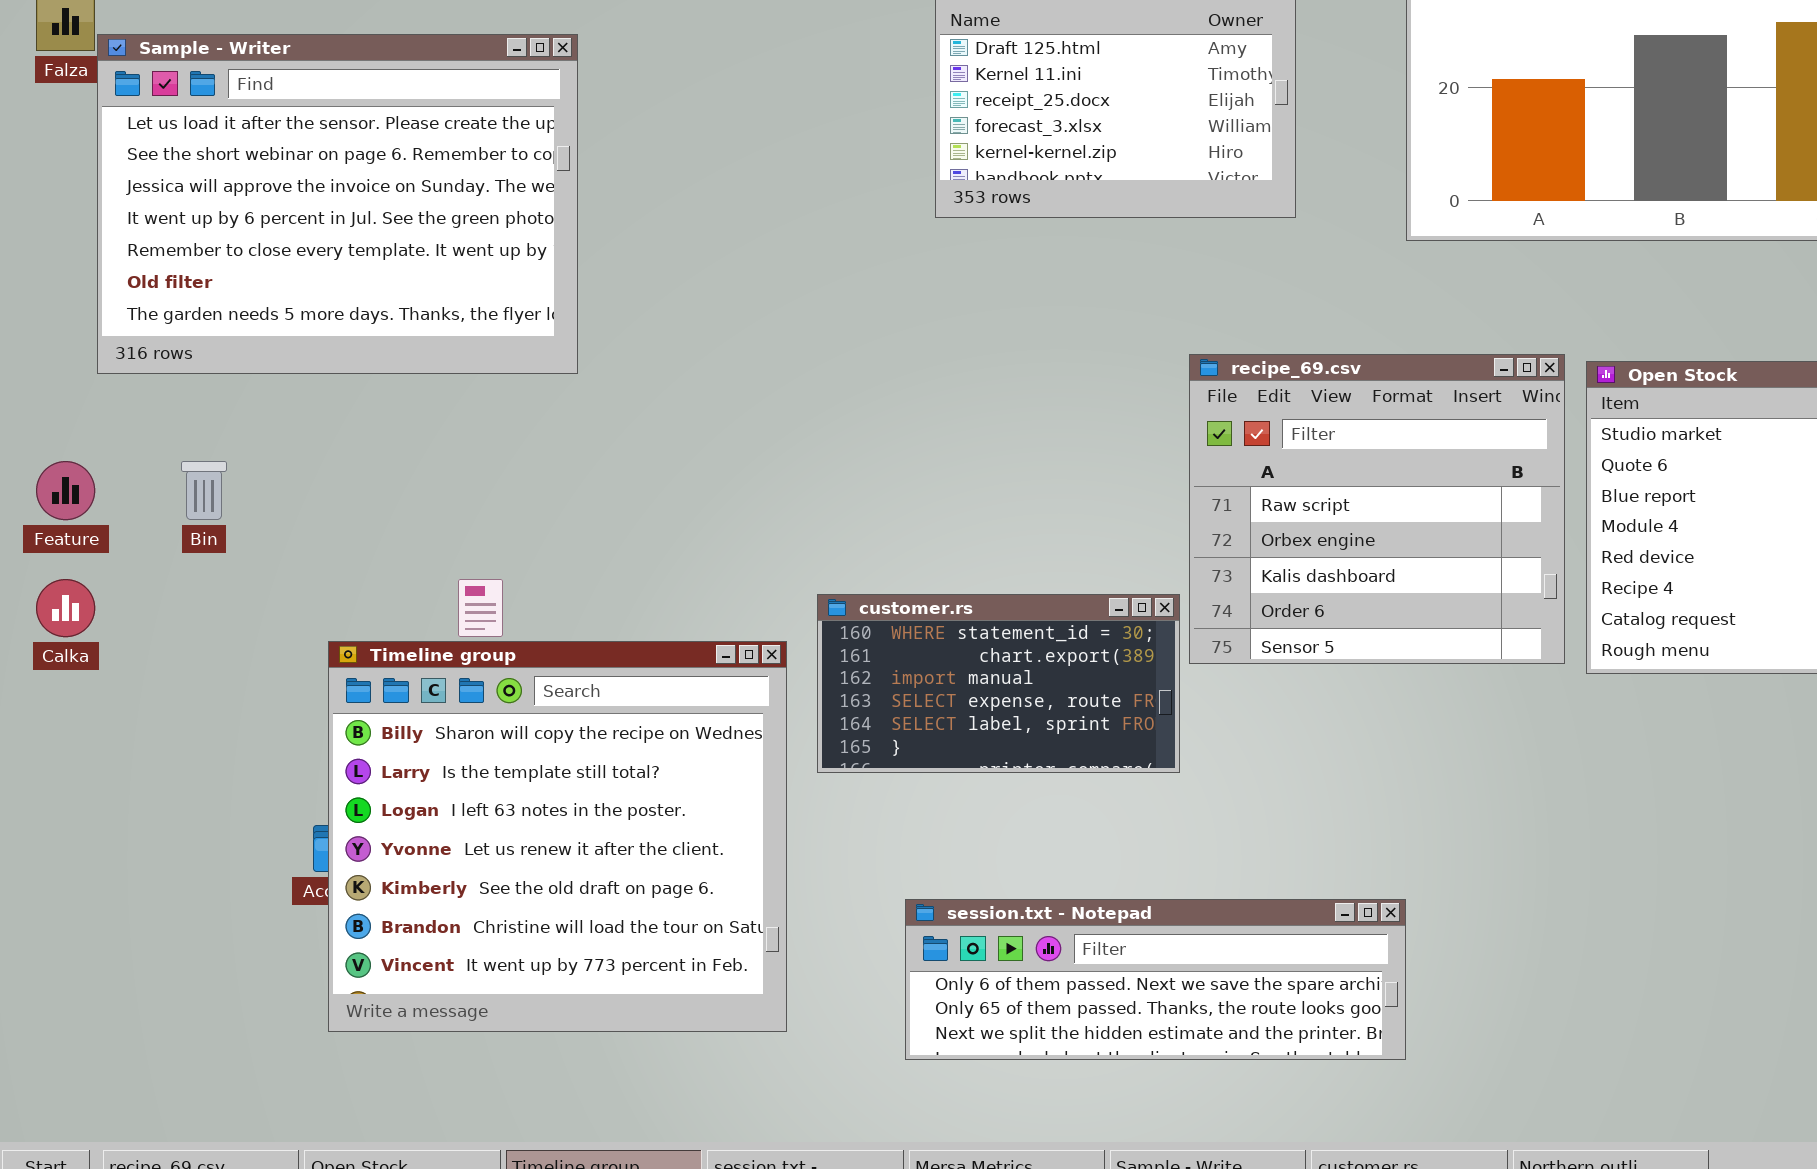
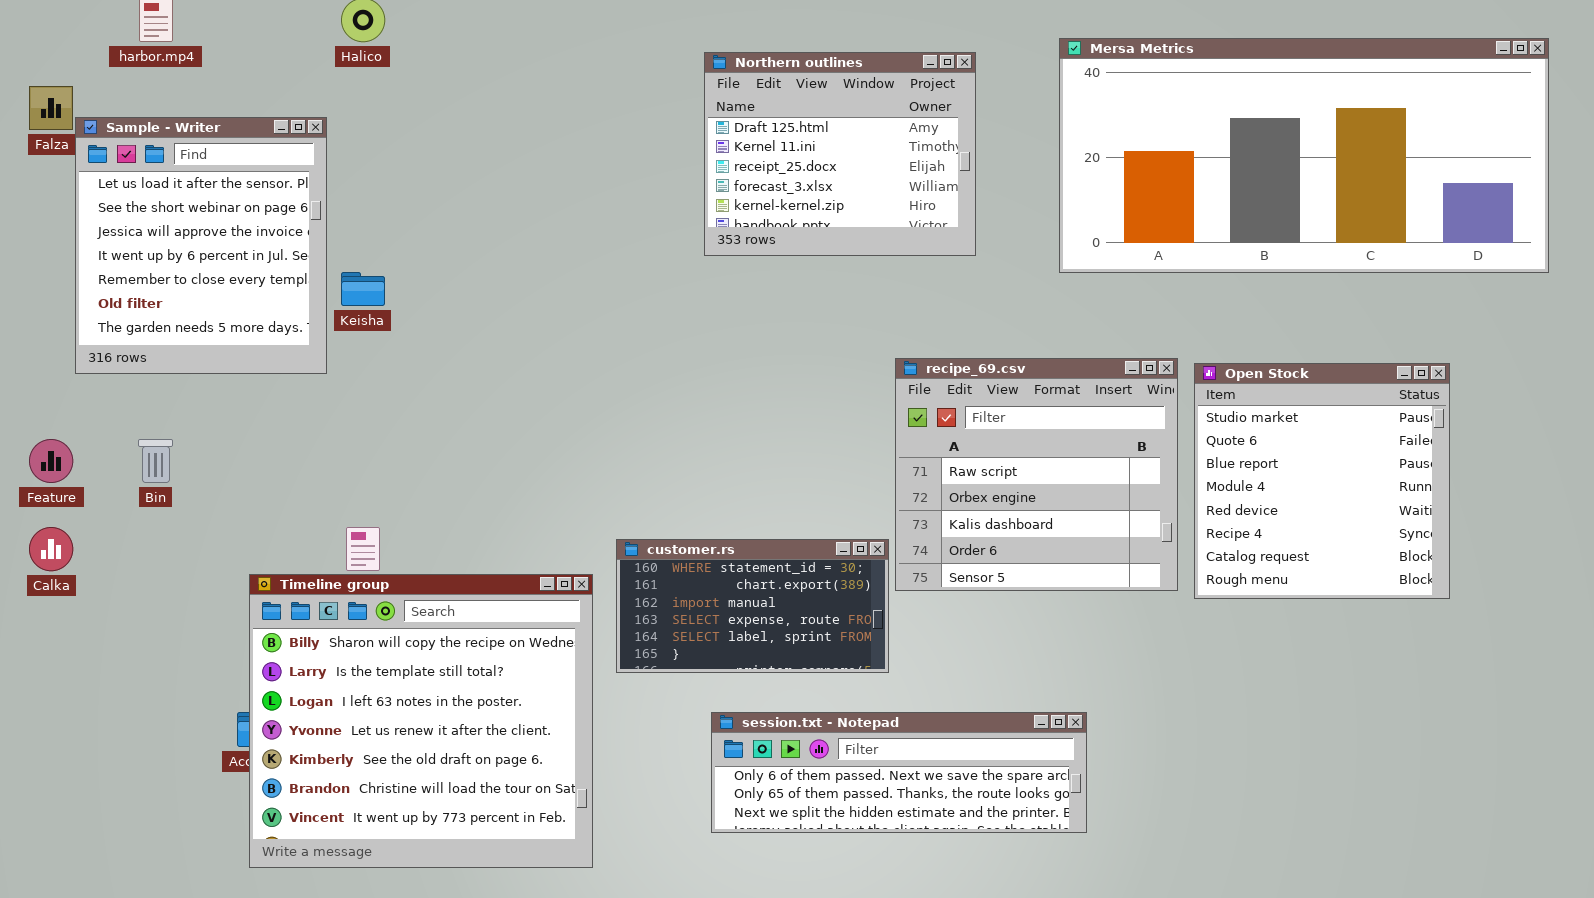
Sample - Writer: [97,34,578,374] -> [75,117,327,374], resized
session.txt - Notepad: [905,899,1406,1060] -> [711,712,1087,833], moved

